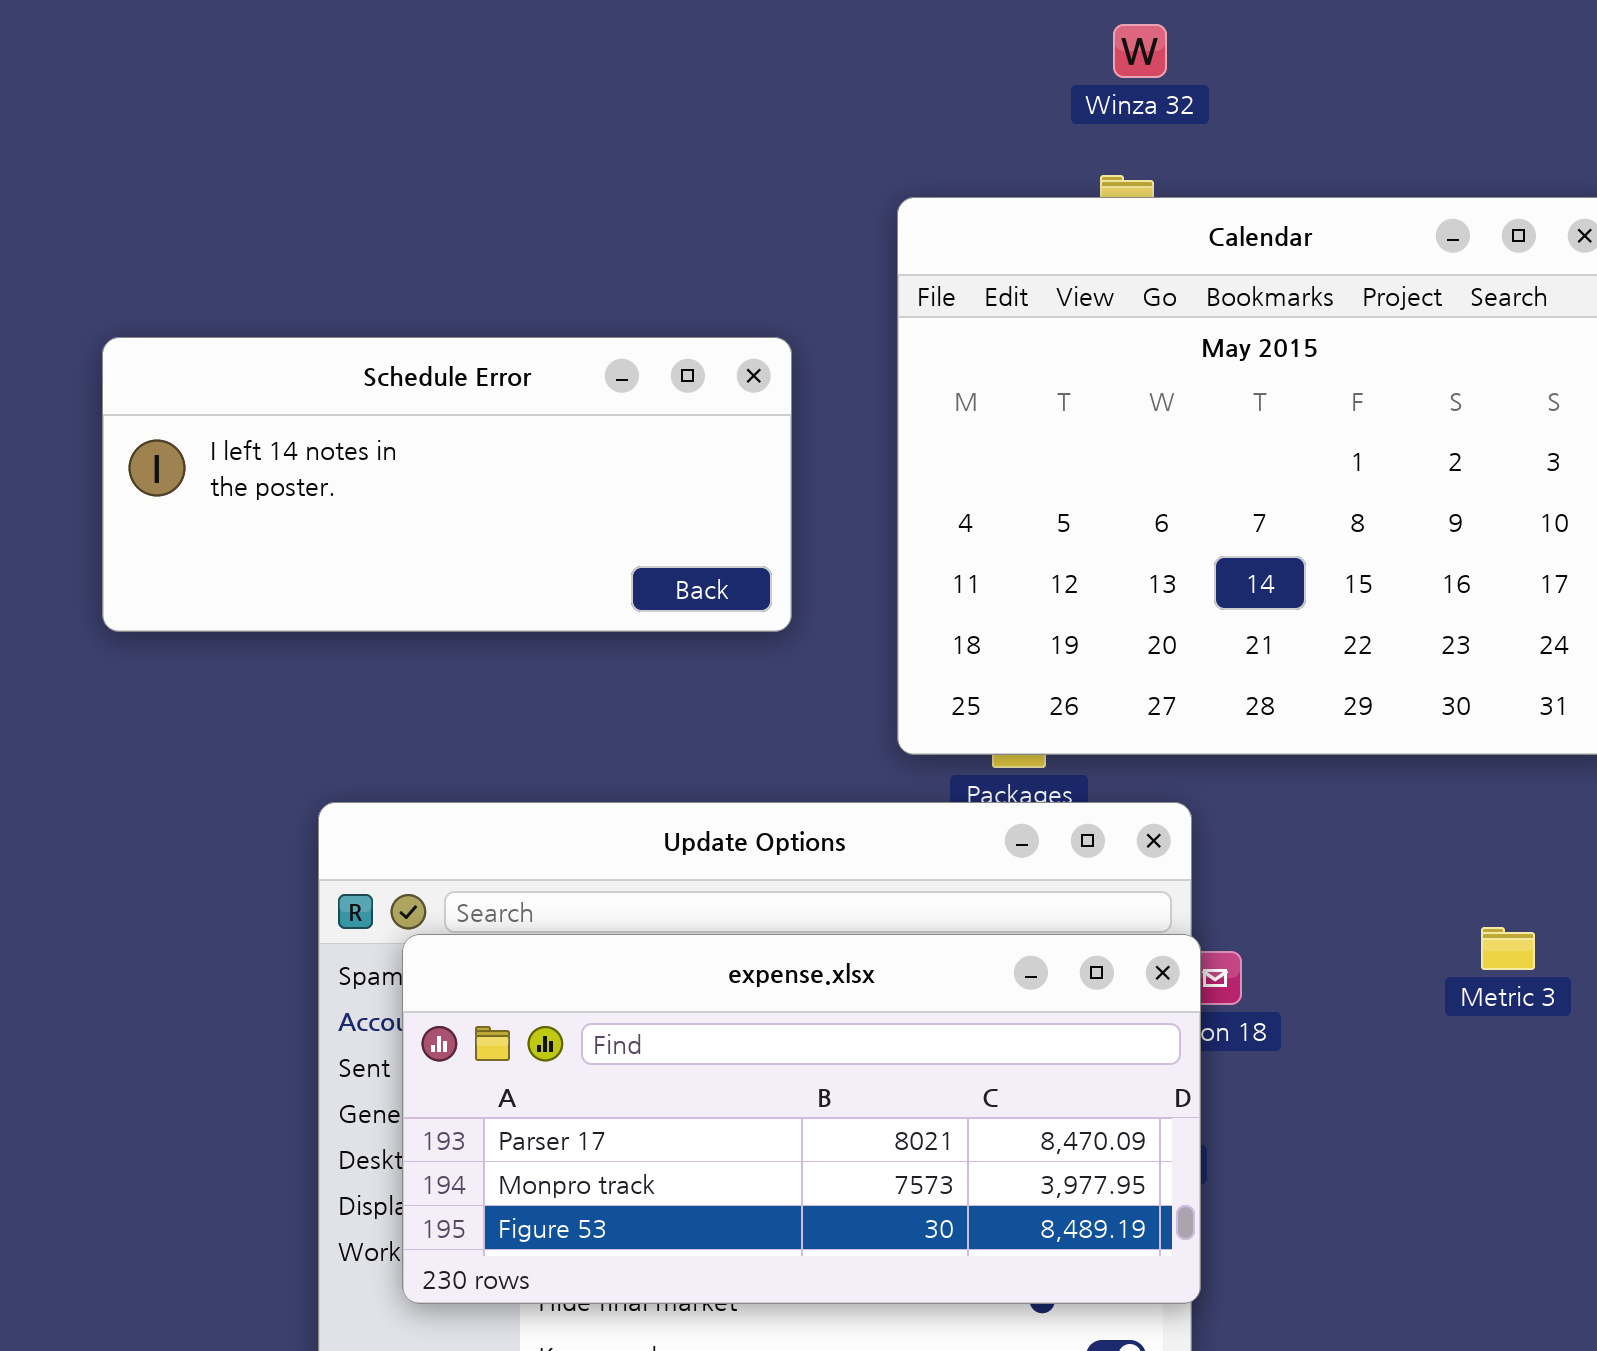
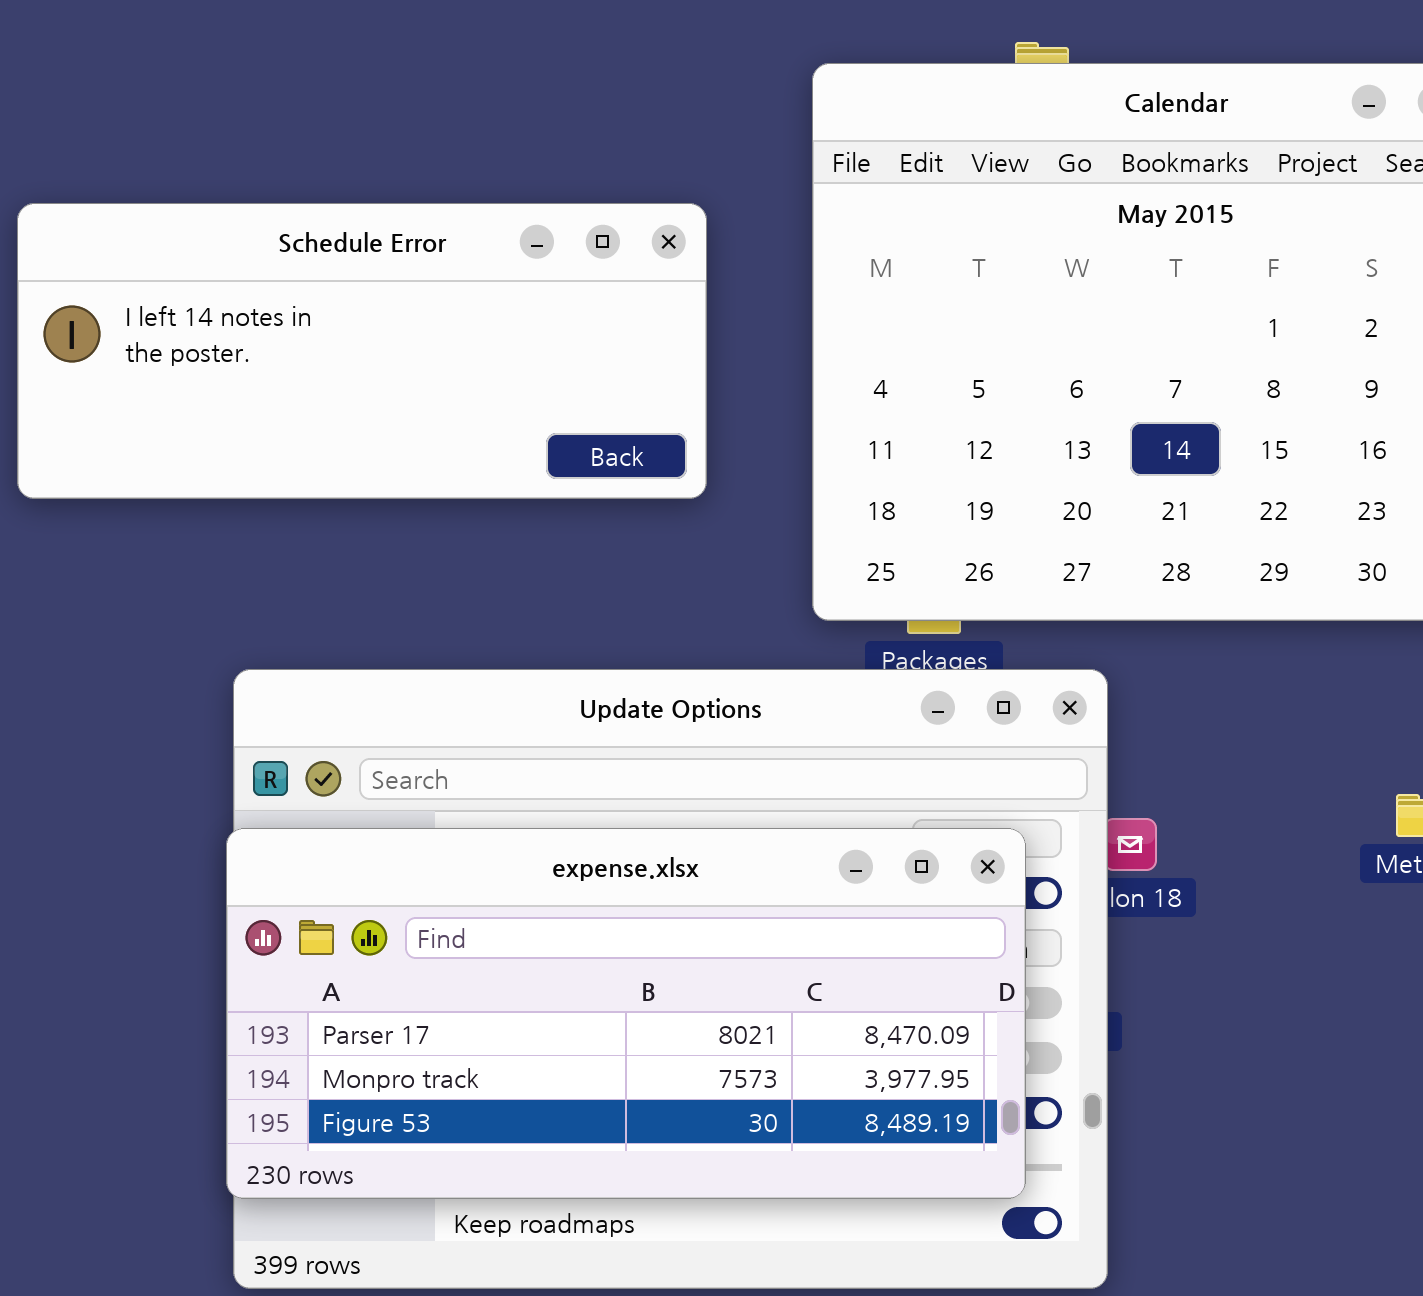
expense.xlsx: [402,934,1201,1304] -> [226,828,1026,1199], moved

